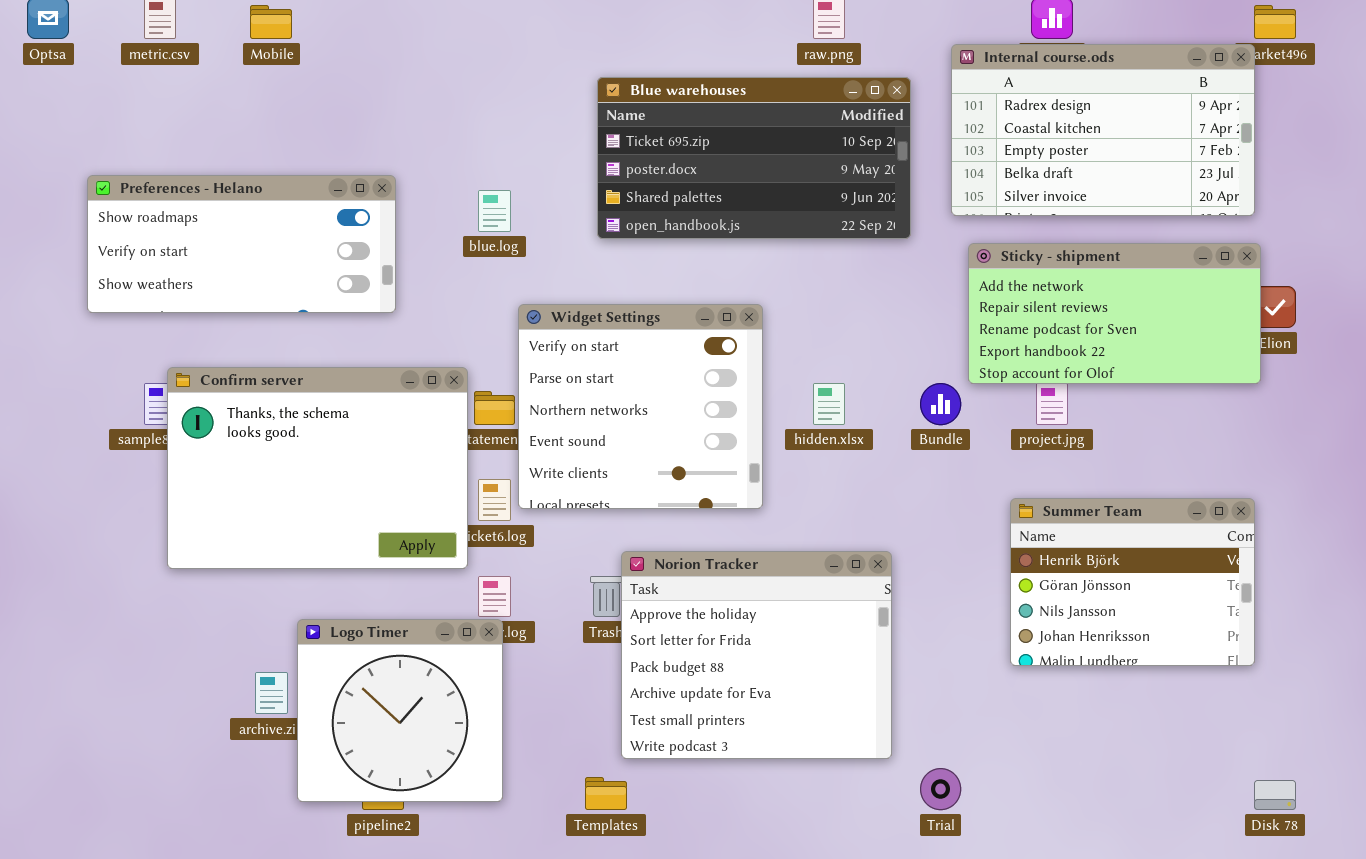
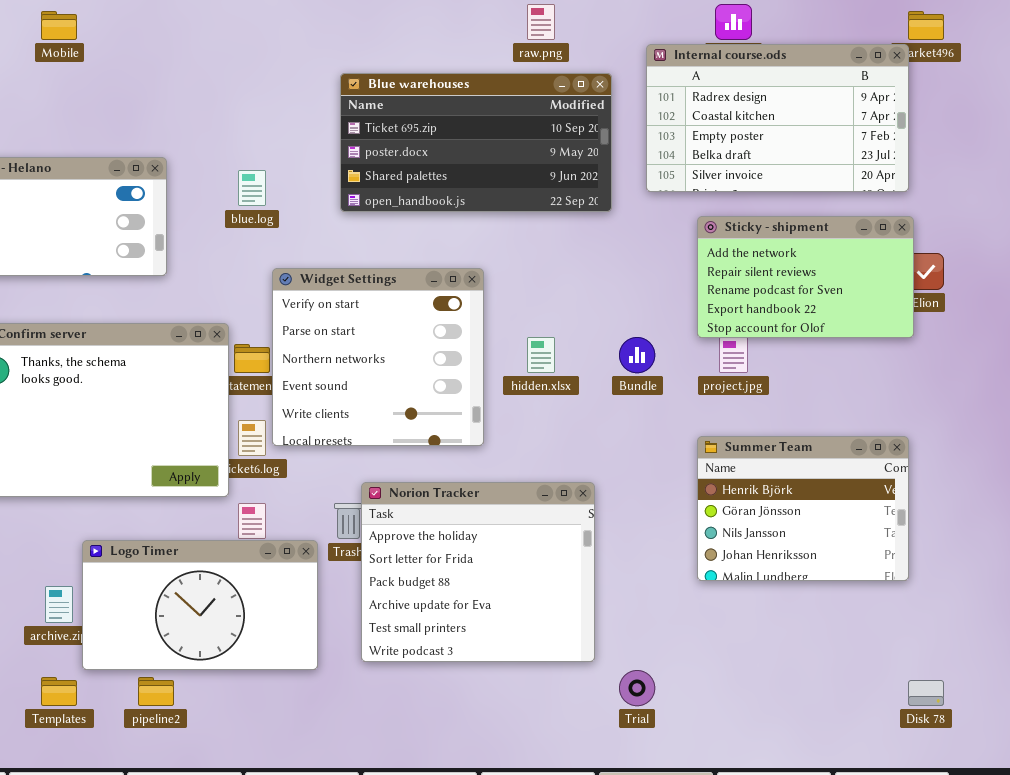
Sticky - shipment: [968,243,1261,384] -> [697,216,914,338], resized
Logo Timer: [297,619,503,802] -> [82,540,318,670], resized
Templates: [585,777,627,810] -> [41,677,77,706], moved

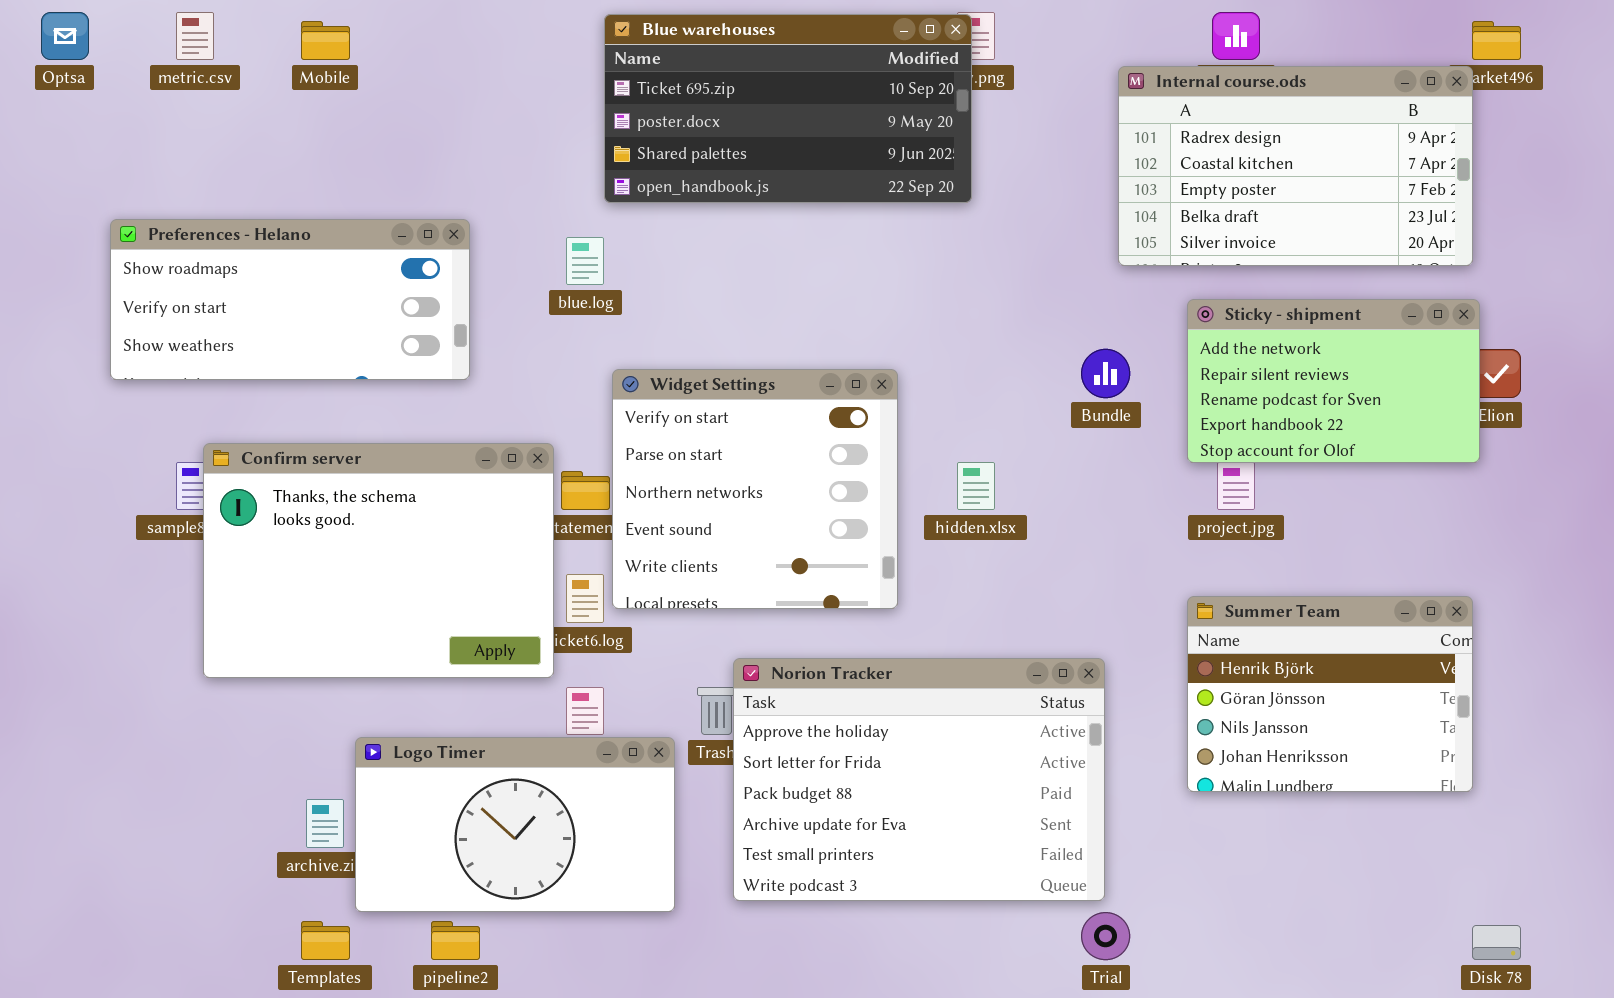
Blue warehouses: [340,73,612,212] -> [604,14,972,203], moved
Bundle: [619,337,655,373] -> [1081,349,1130,398], moved
Norion Tracker: [361,482,595,662] -> [733,658,1105,901], resized

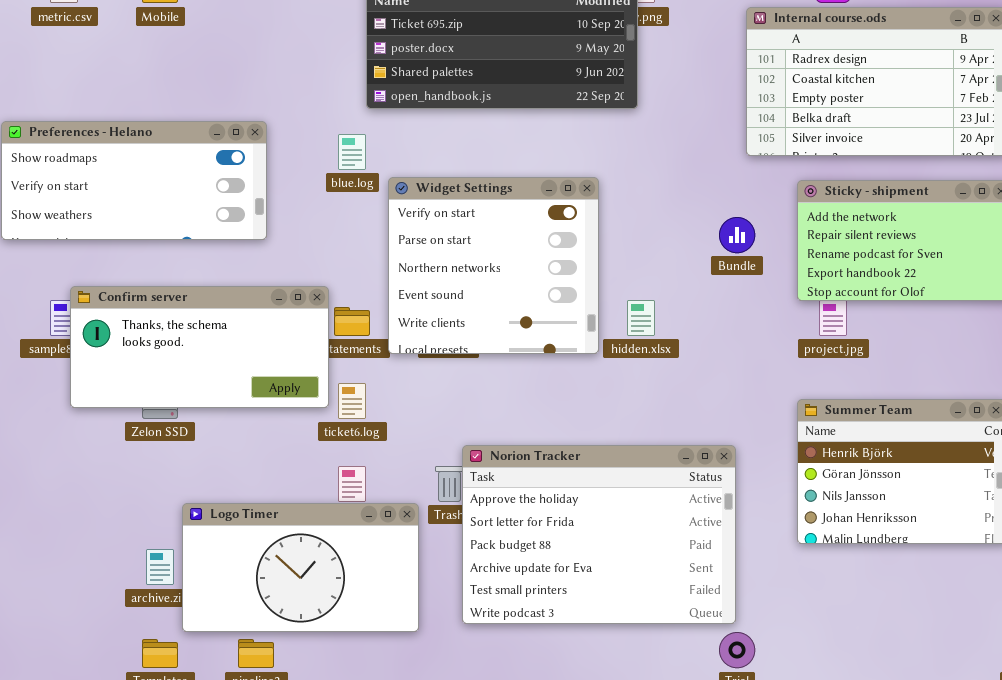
Widget Settings: [612,369,898,609] -> [388,177,599,354], moved
Confirm server: [203,443,554,678] -> [70,286,329,408], resized

